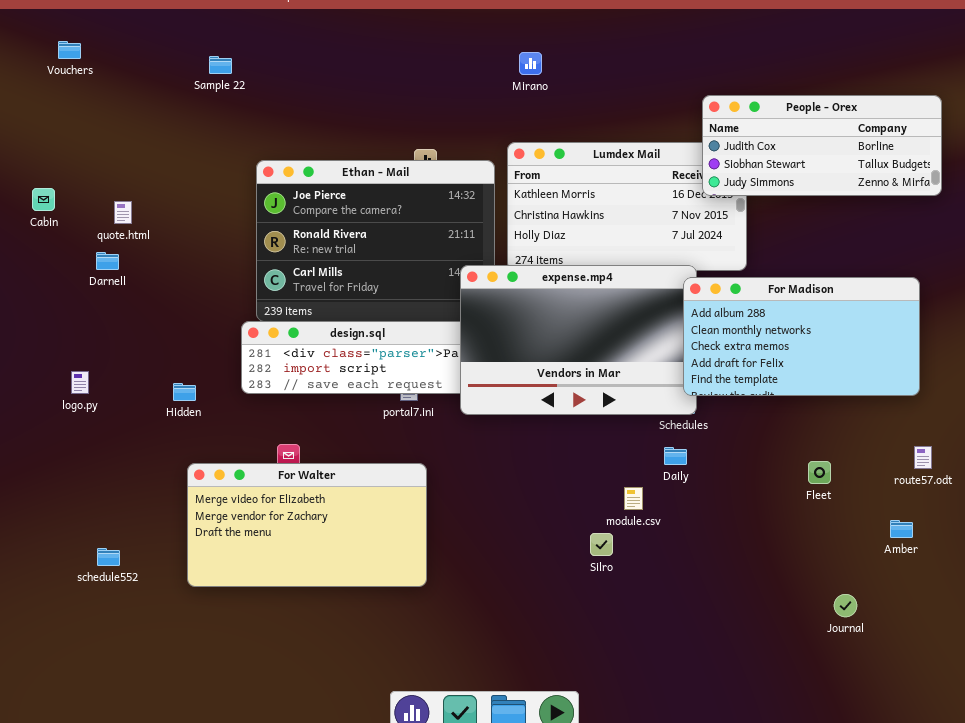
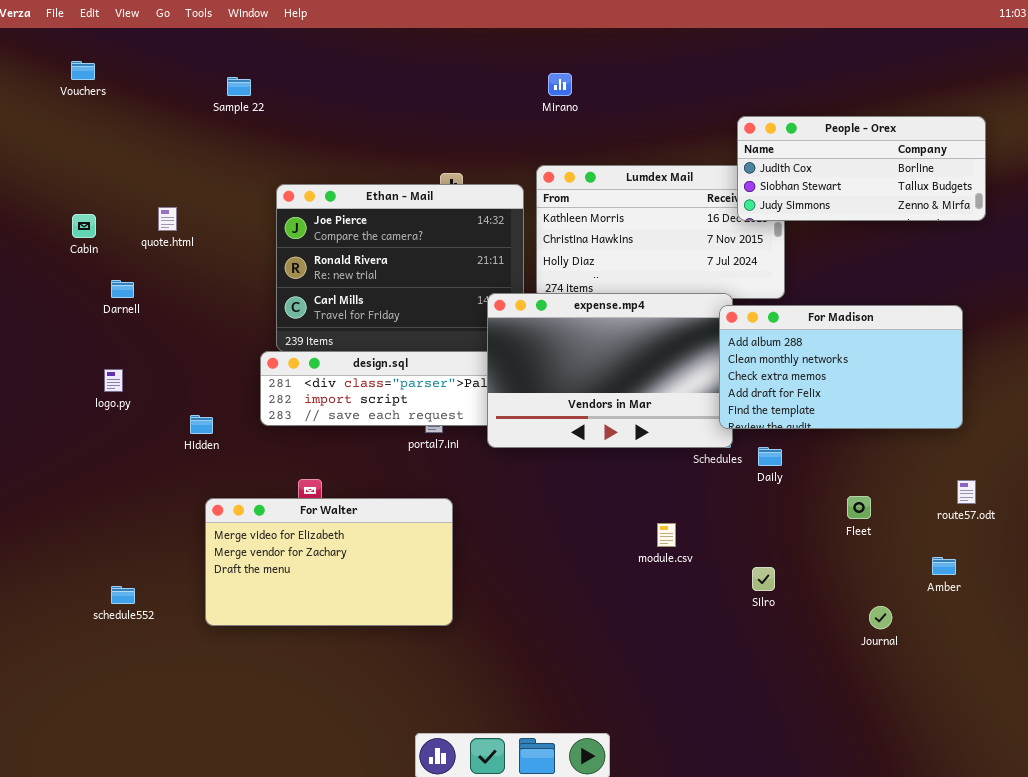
Cabin: [32,188,55,211] -> [72,214,96,238], moved
quote.html: [114,201,132,224] -> [158,207,177,231], moved
logo.py: [71,371,89,394] -> [104,369,123,392], moved
Daily: [664,447,687,465] -> [758,447,782,466], moved
Silro: [590,533,613,556] -> [752,567,775,591], moved
Journal: [834,594,857,617] -> [869,606,892,629], moved

